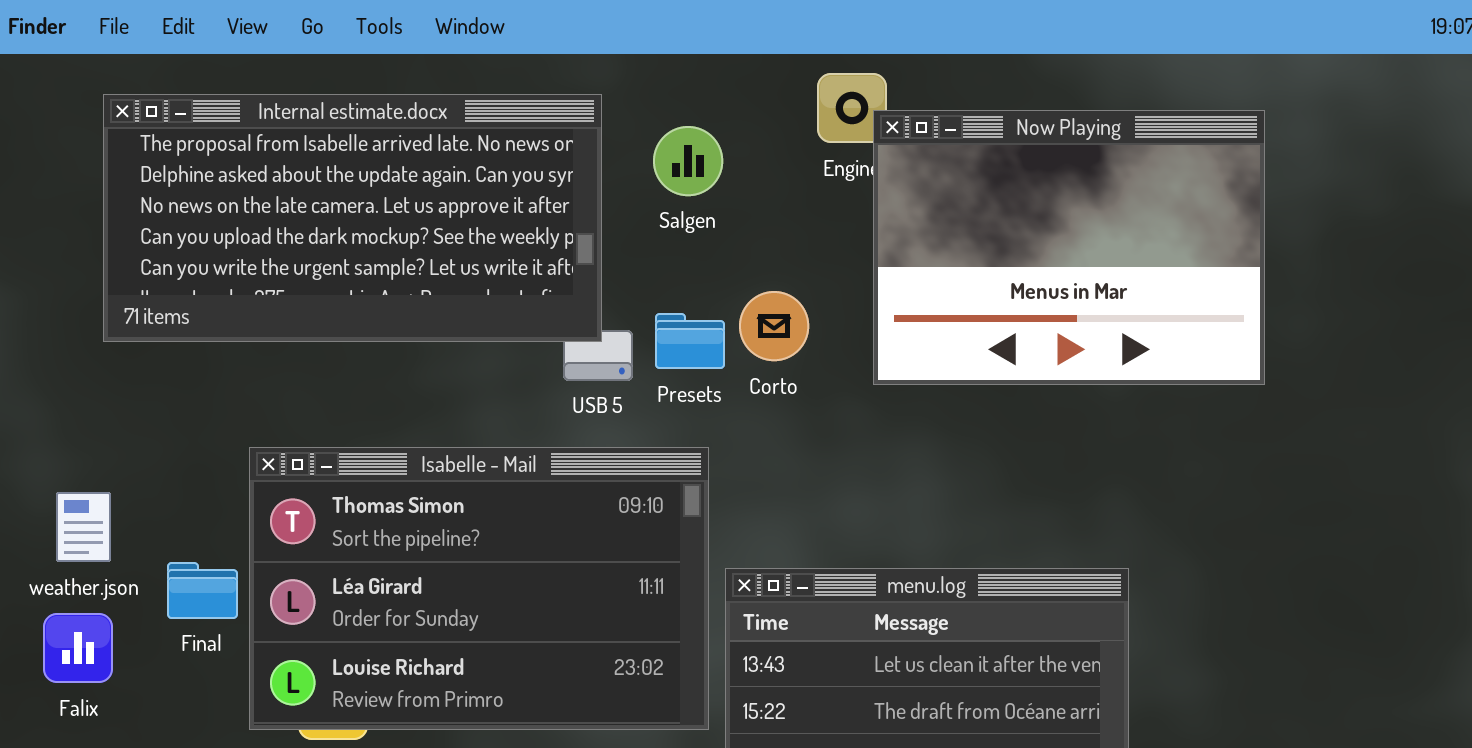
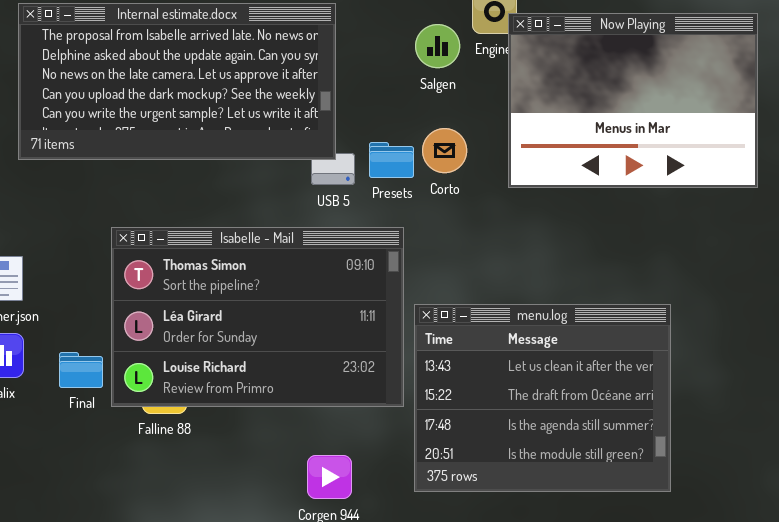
Salgen: [653,126,723,196] -> [415,24,460,68], moved
Final: [167,562,238,619] -> [59,352,103,388], moved

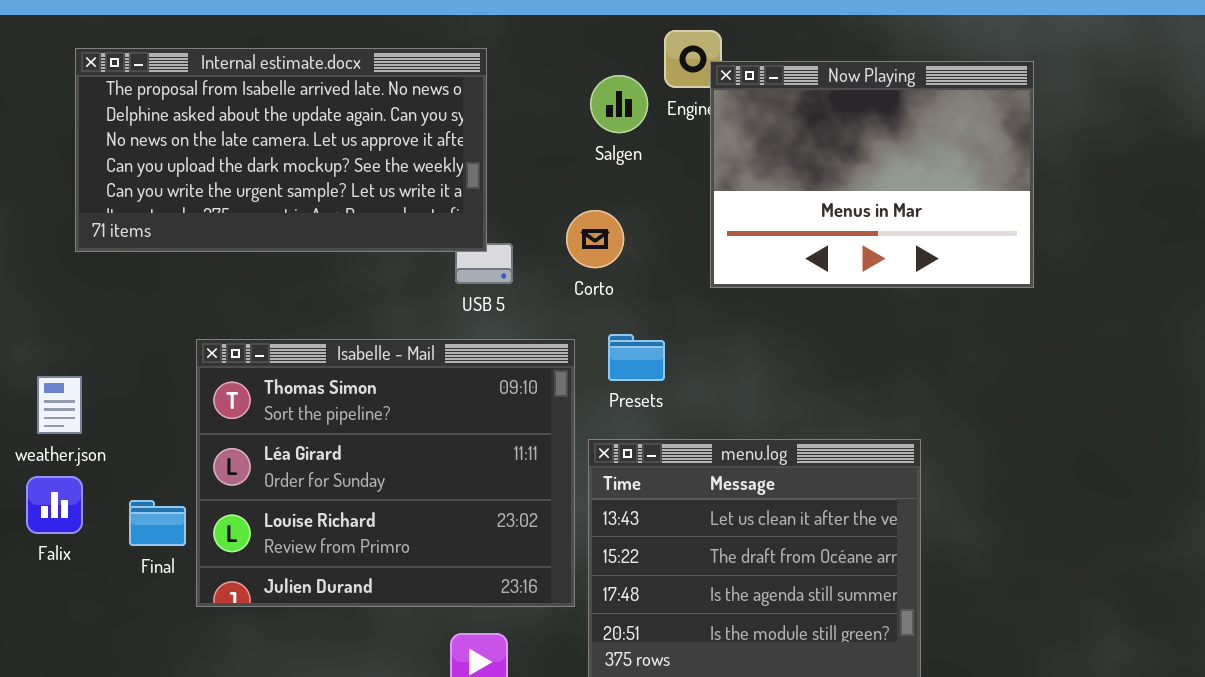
Corto: [422,128,467,173] -> [566,210,624,268], moved
Presets: [369,142,414,178] -> [608,334,665,381], moved
Isabelle - Mail: [111,227,404,407] -> [196,339,575,607], resized

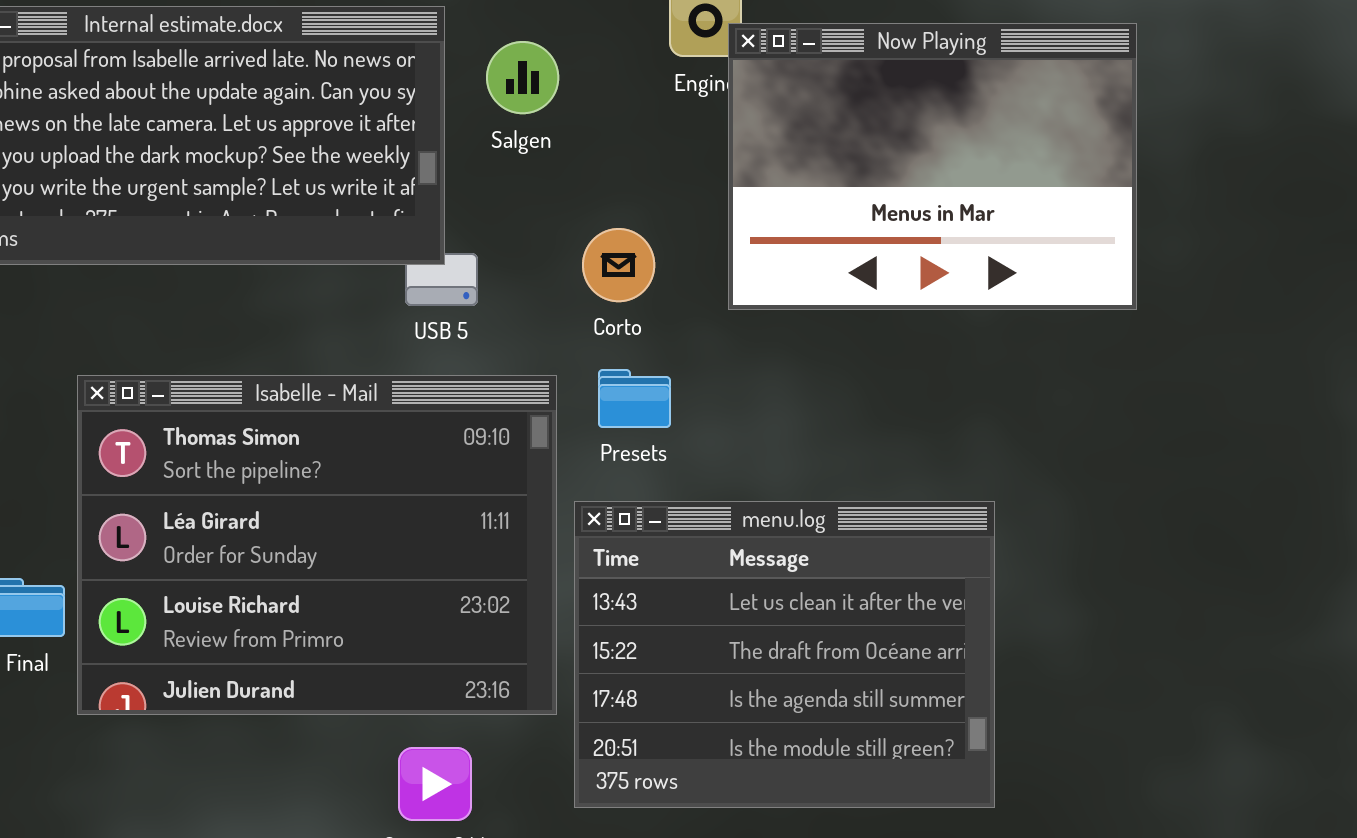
Salgen: [590,75,648,133] -> [486,41,559,114], moved
Corto: [566,210,624,268] -> [582,228,655,302], moved

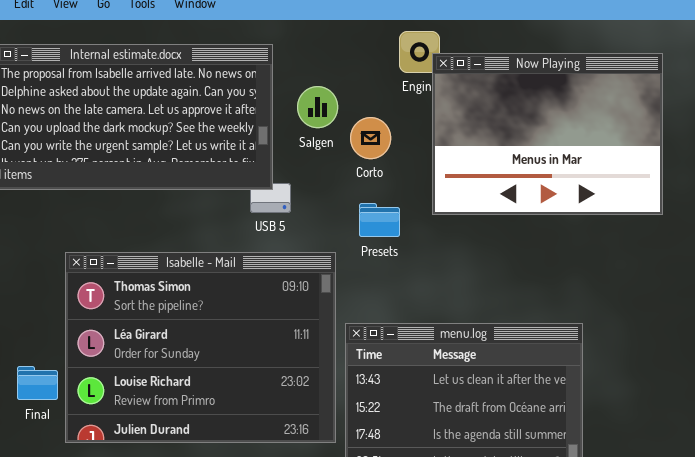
Salgen: [486,41,559,114] -> [297,86,338,128], moved
Corto: [582,228,655,302] -> [350,117,391,159], moved
Presets: [598,369,671,428] -> [359,203,400,237], moved

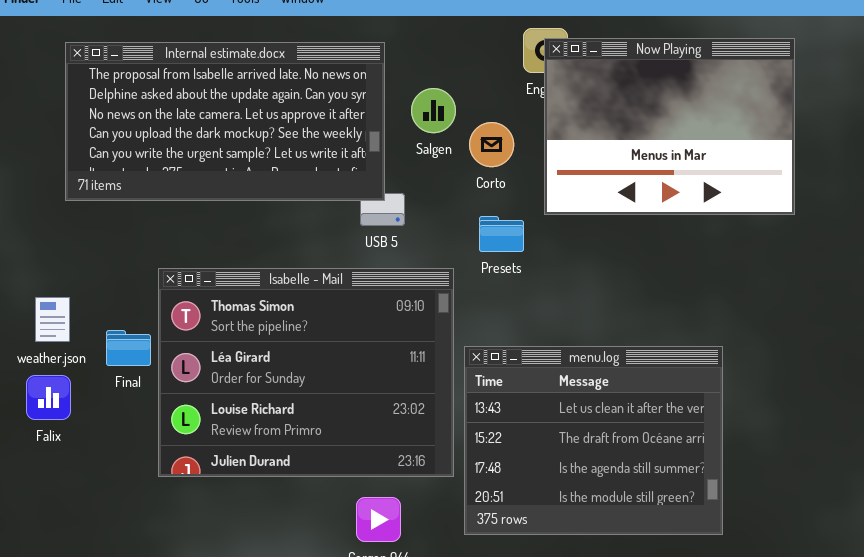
Now Playing: [432,53,663,215] -> [544,38,795,215], moved
Final: [17,366,58,400] -> [106,330,151,366], moved

